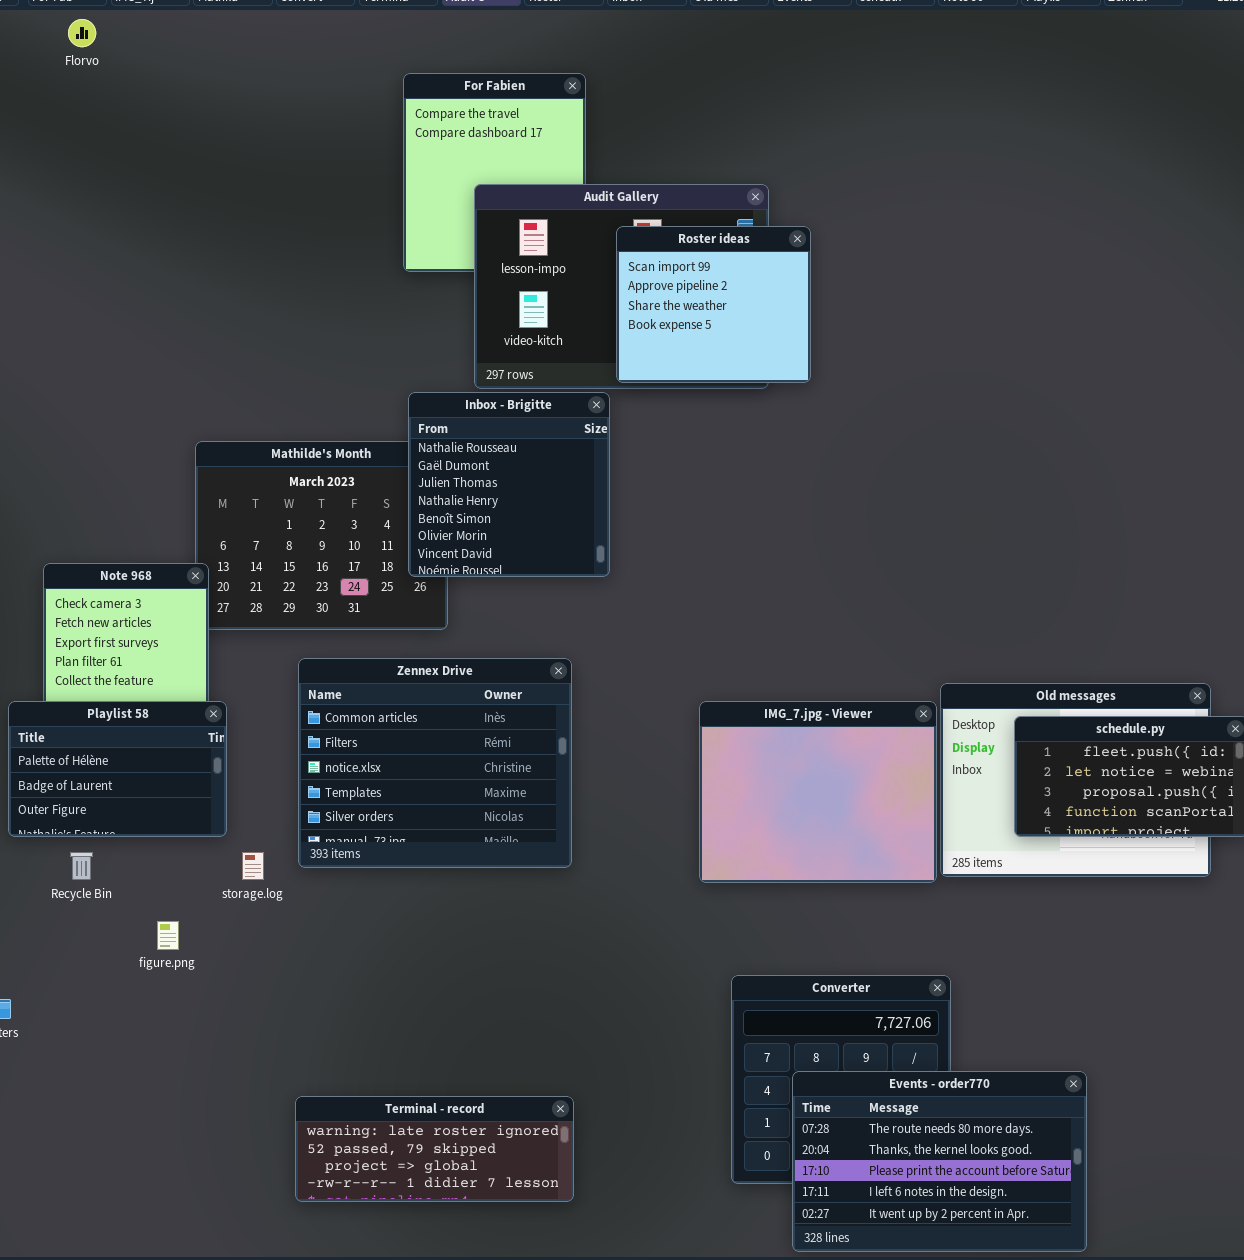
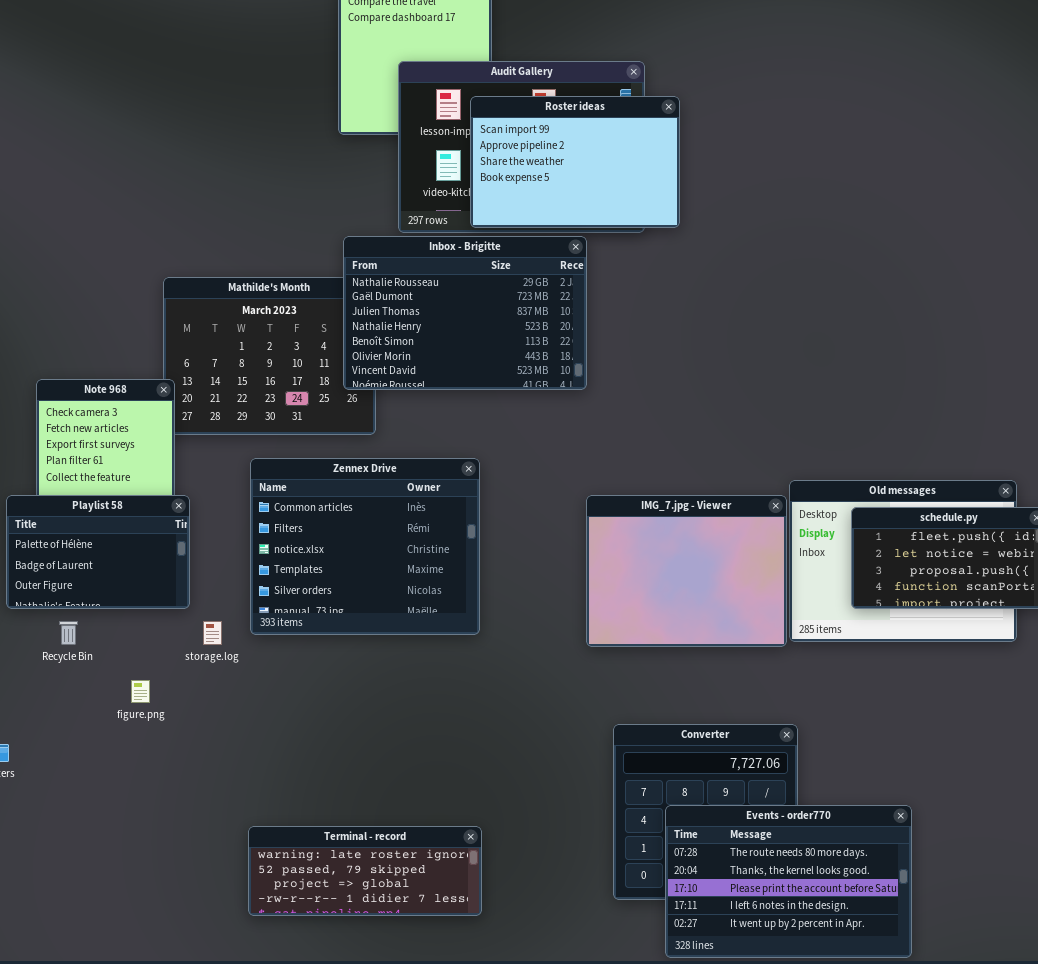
Roster ideas: [616,226,811,383] -> [470,96,680,228], resized
Inbox - Brigitte: [408,392,610,577] -> [343,236,587,390], resized

